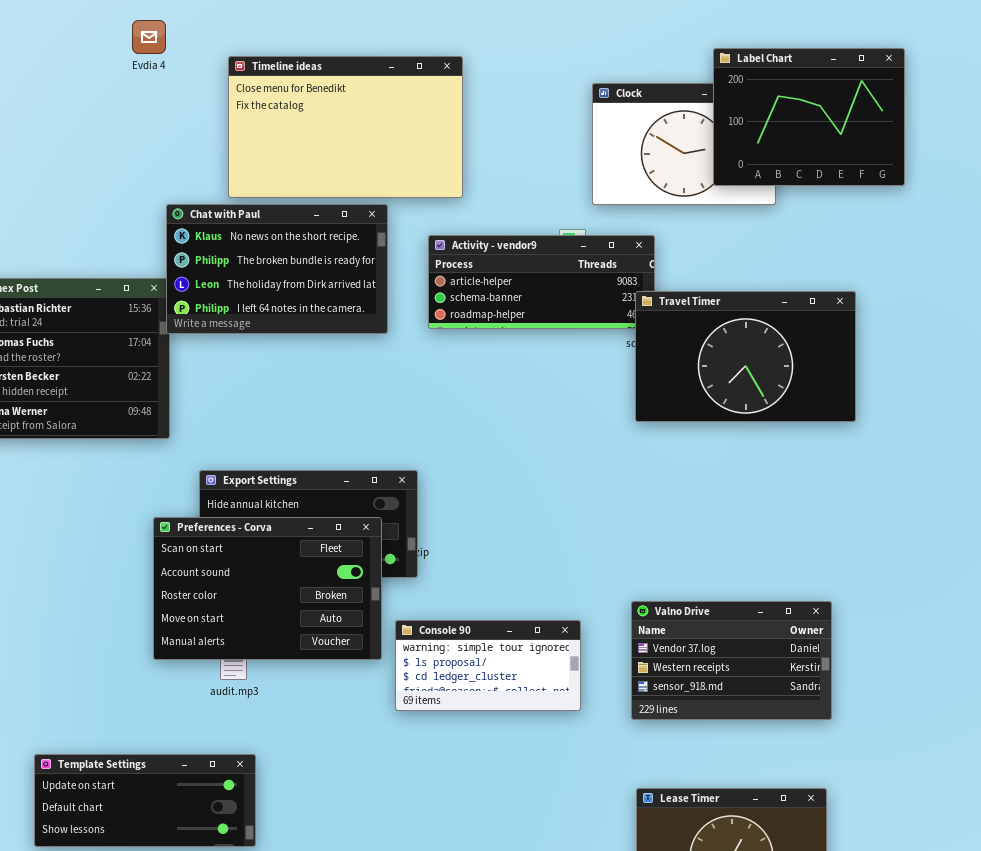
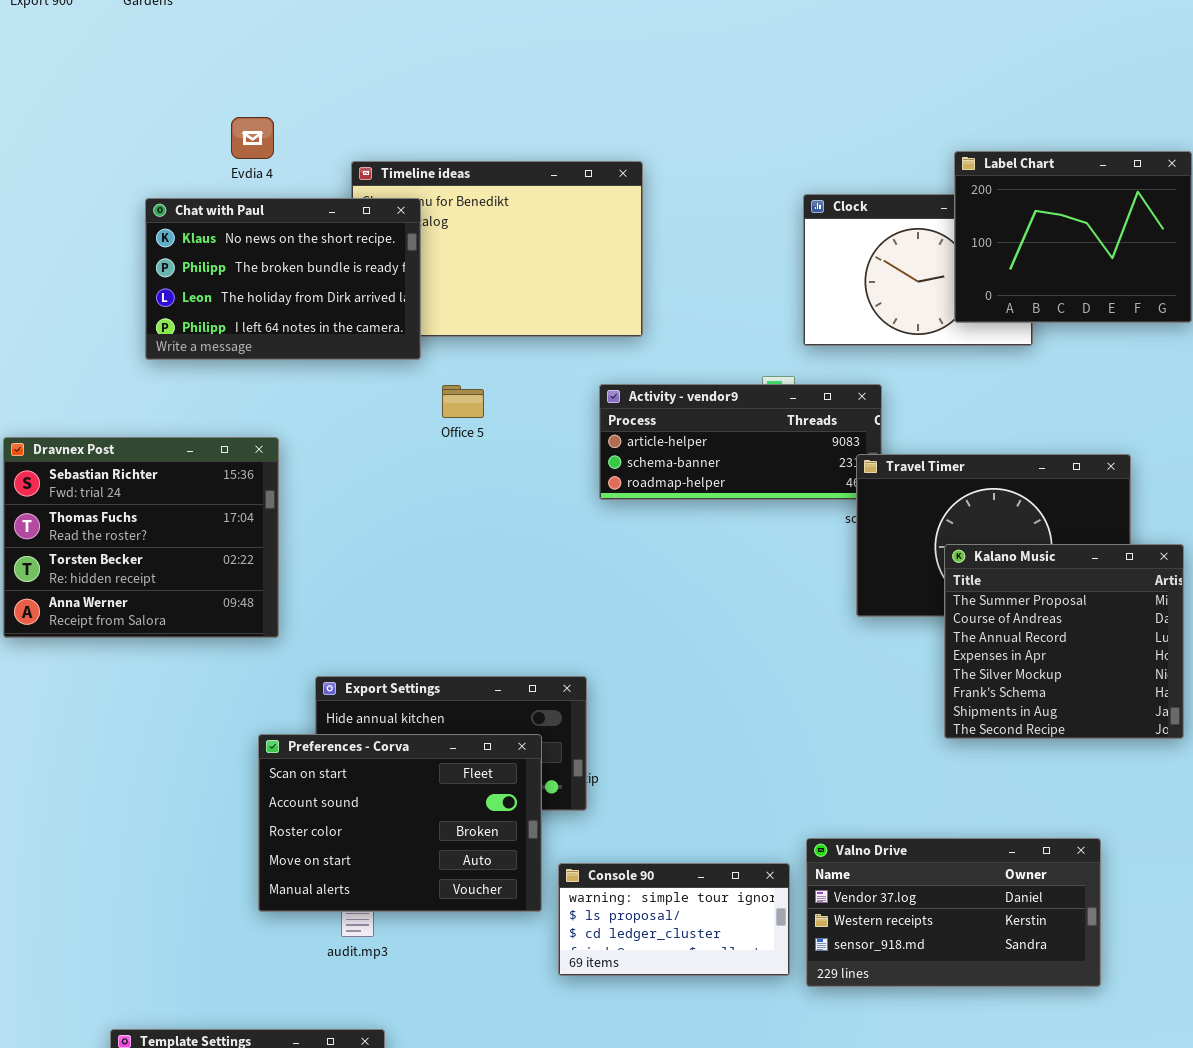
Chat with Paul: [166,204,388,334] -> [145,198,421,360], moved
Kalano Music: none -> [944,544,1184,739], opened
Valno Drive: [631,601,832,720] -> [806,838,1101,987], resized

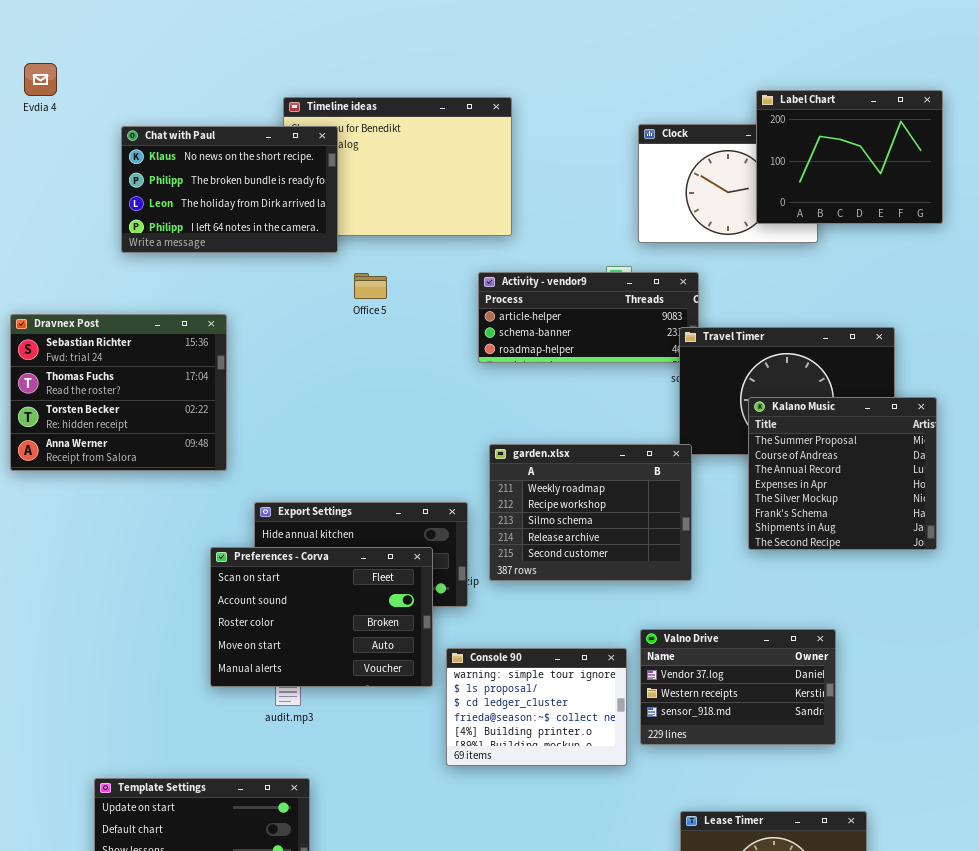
Evdia 4: [231,117,274,159] -> [24,63,57,96], moved
garden.xlsx: none -> [489,444,692,581], opened
Valno Drive: [806,838,1101,987] -> [640,629,836,745], resized
Console 90: [558,863,790,976] -> [446,648,627,766], resized

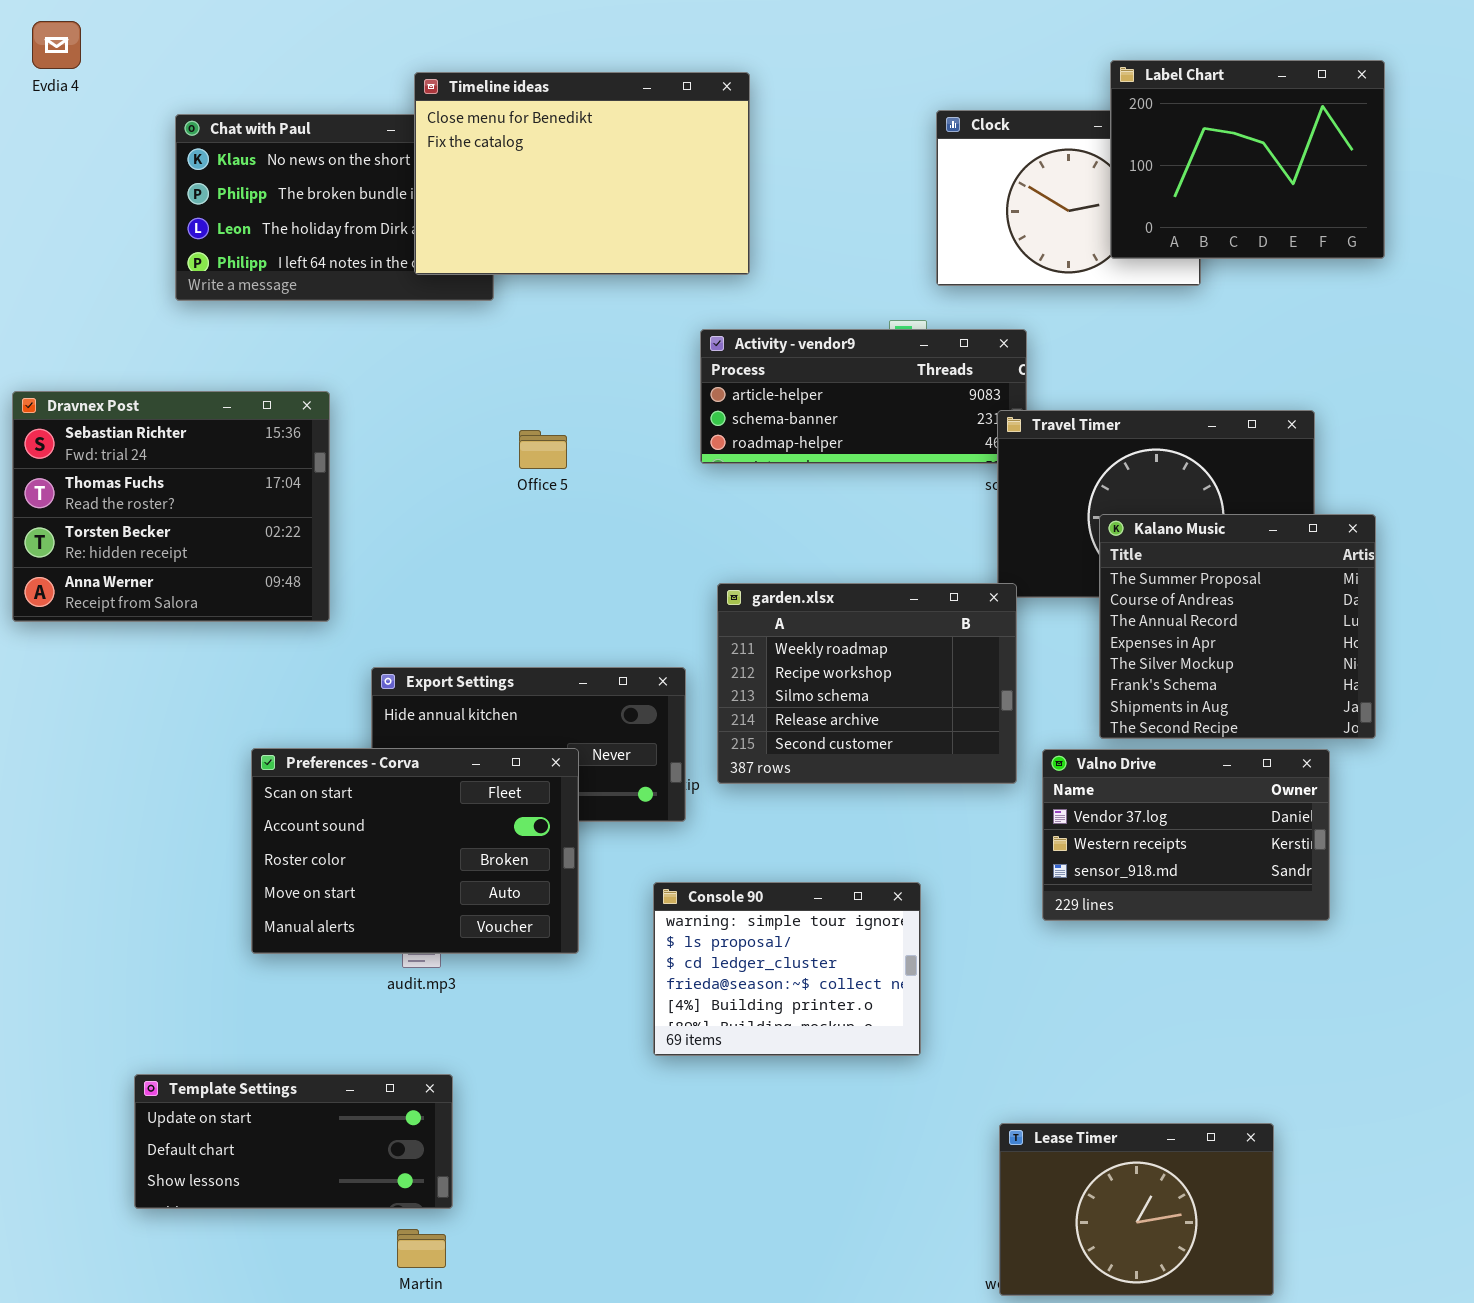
Timeline ideas: [283,97,512,236] -> [414,72,750,275], raised
Office 5: [354,273,387,299] -> [519,430,567,469], moved
Preferences - Corva: [210,547,433,687] -> [251,748,579,954], moved
Valno Drive: [640,629,836,745] -> [1042,749,1330,921], moved

